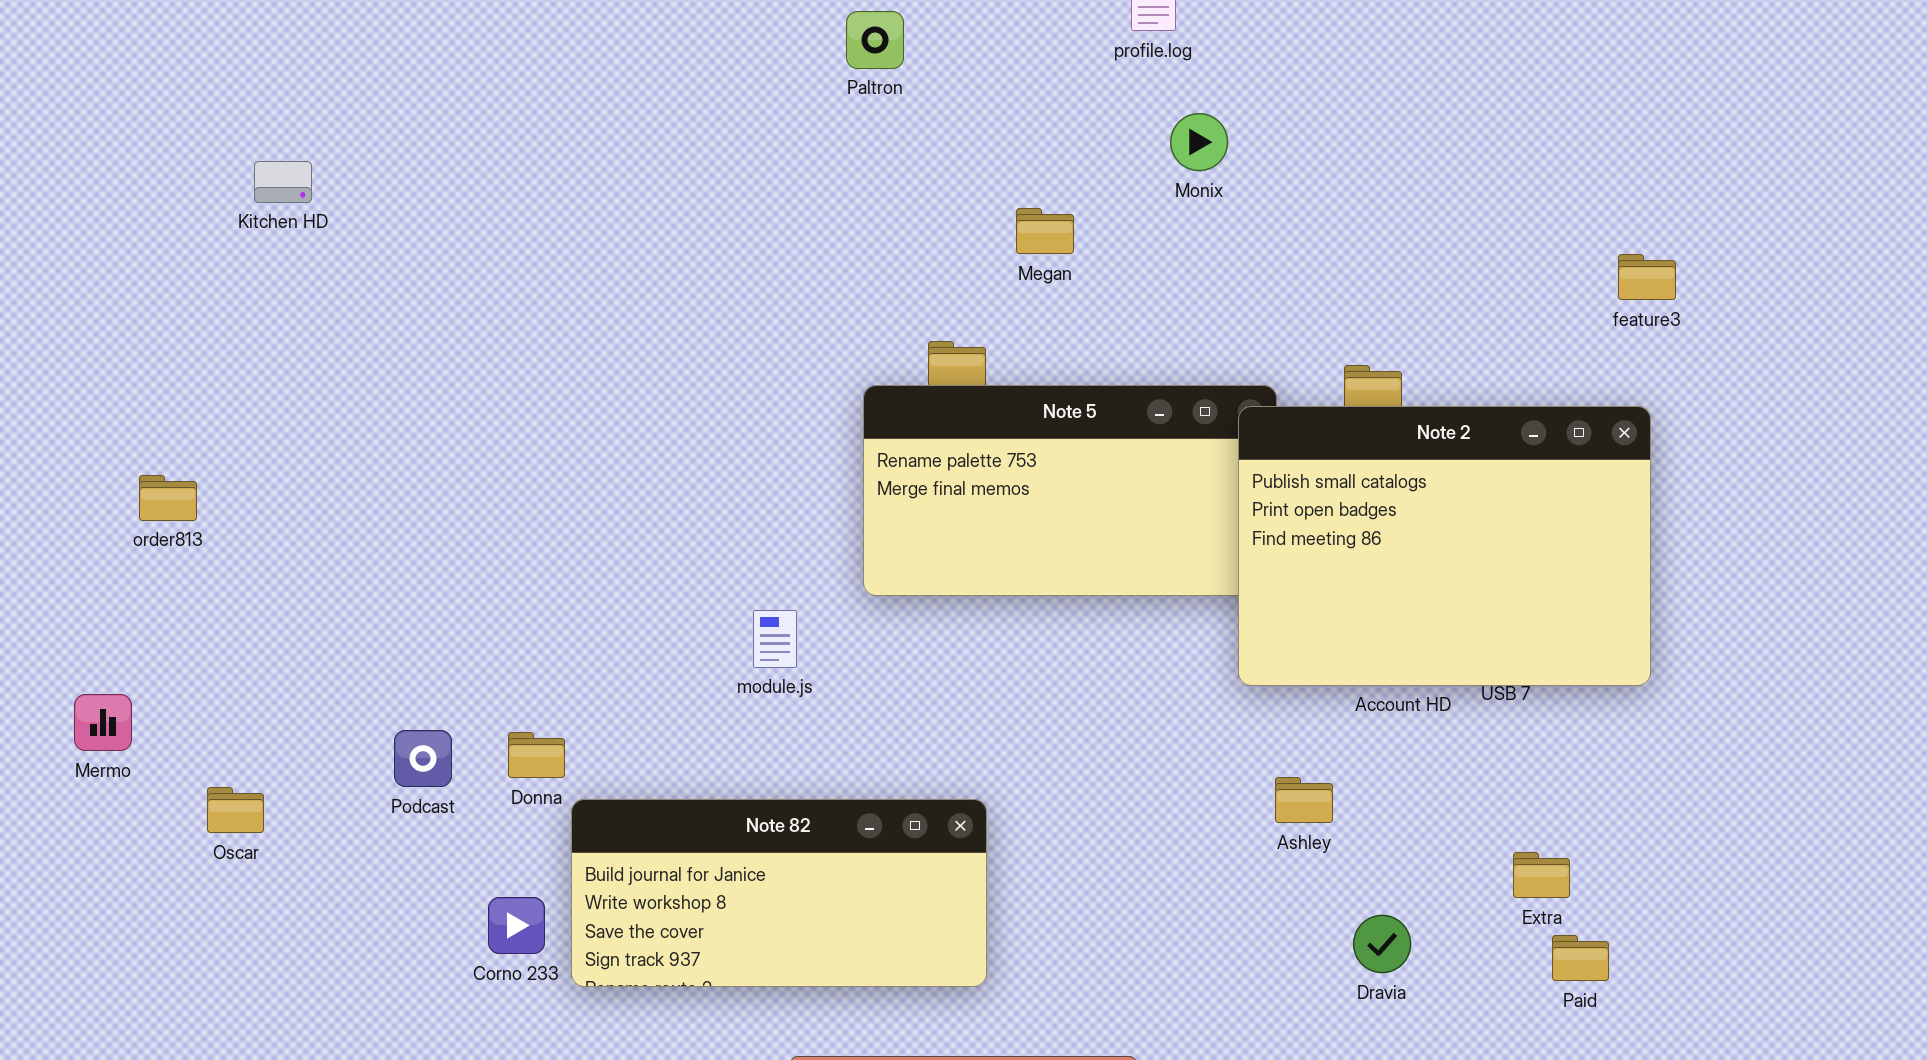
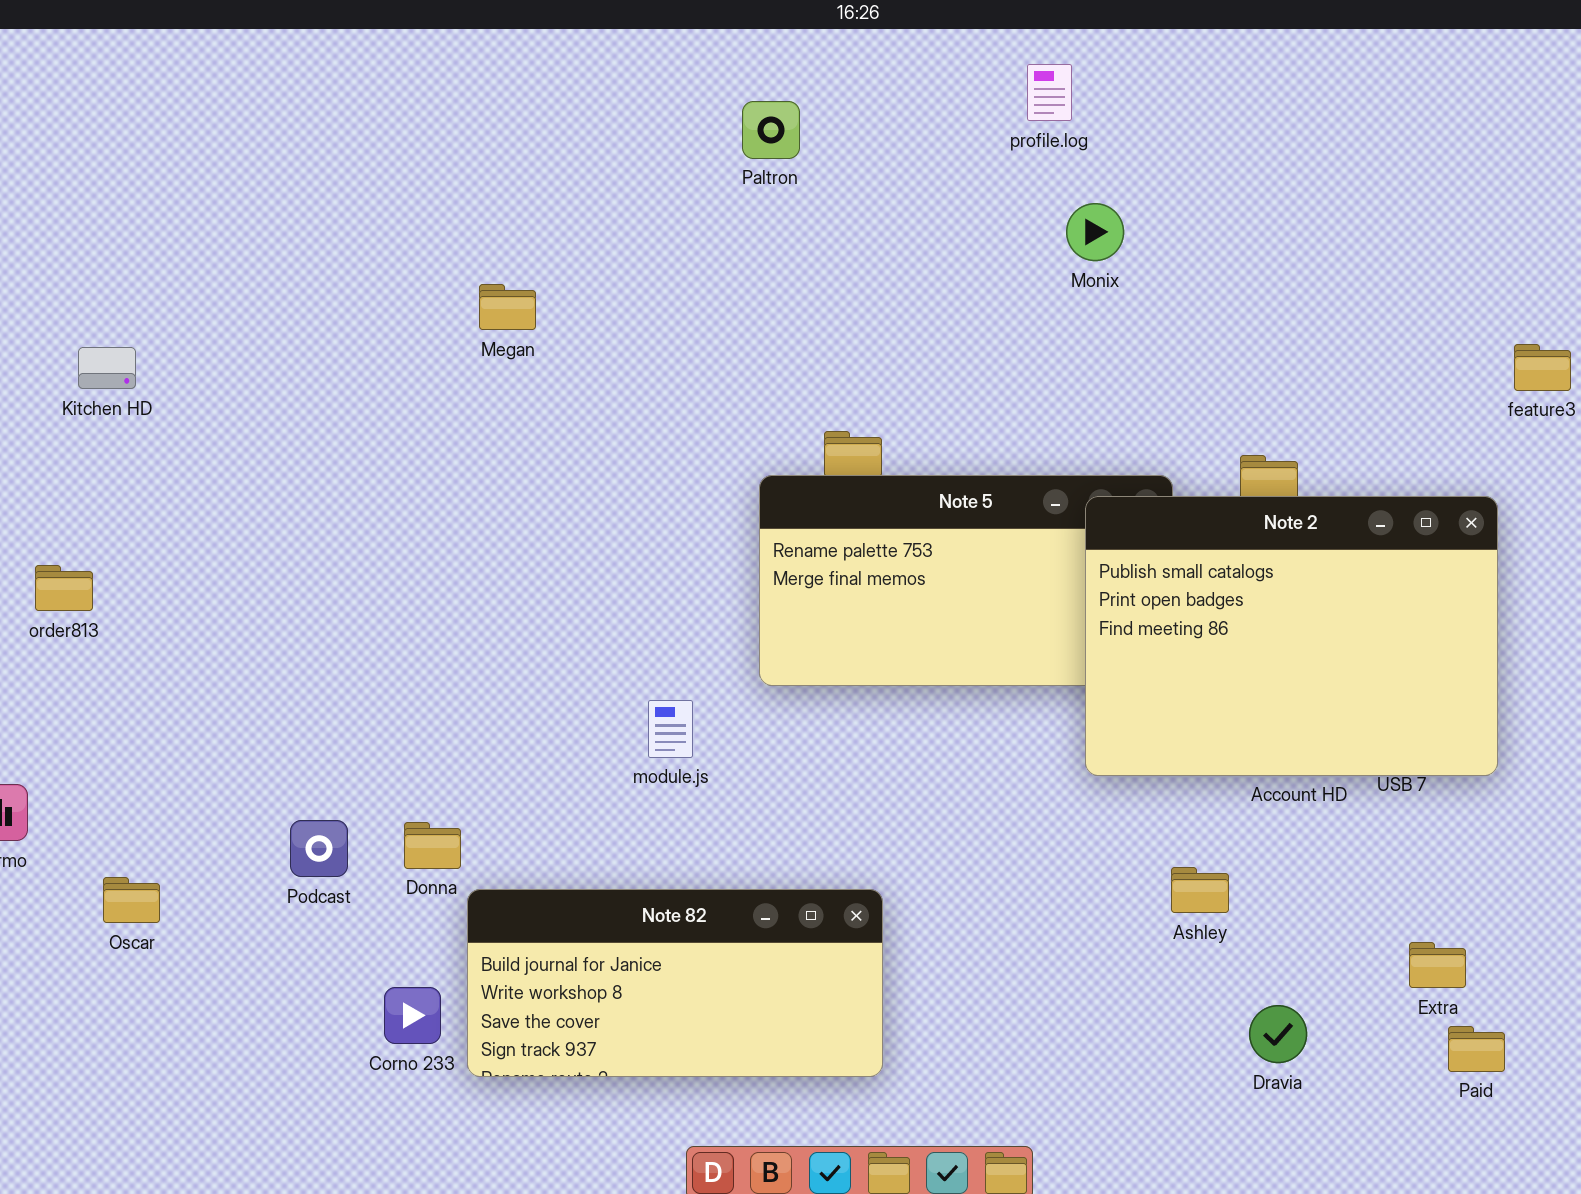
Kitchen HD: [254,161,312,203] -> [78,347,136,389], moved
Megan: [1016,208,1074,254] -> [479,284,536,330], moved
Note 2: [1238,406,1651,686] -> [1085,496,1498,776], moved

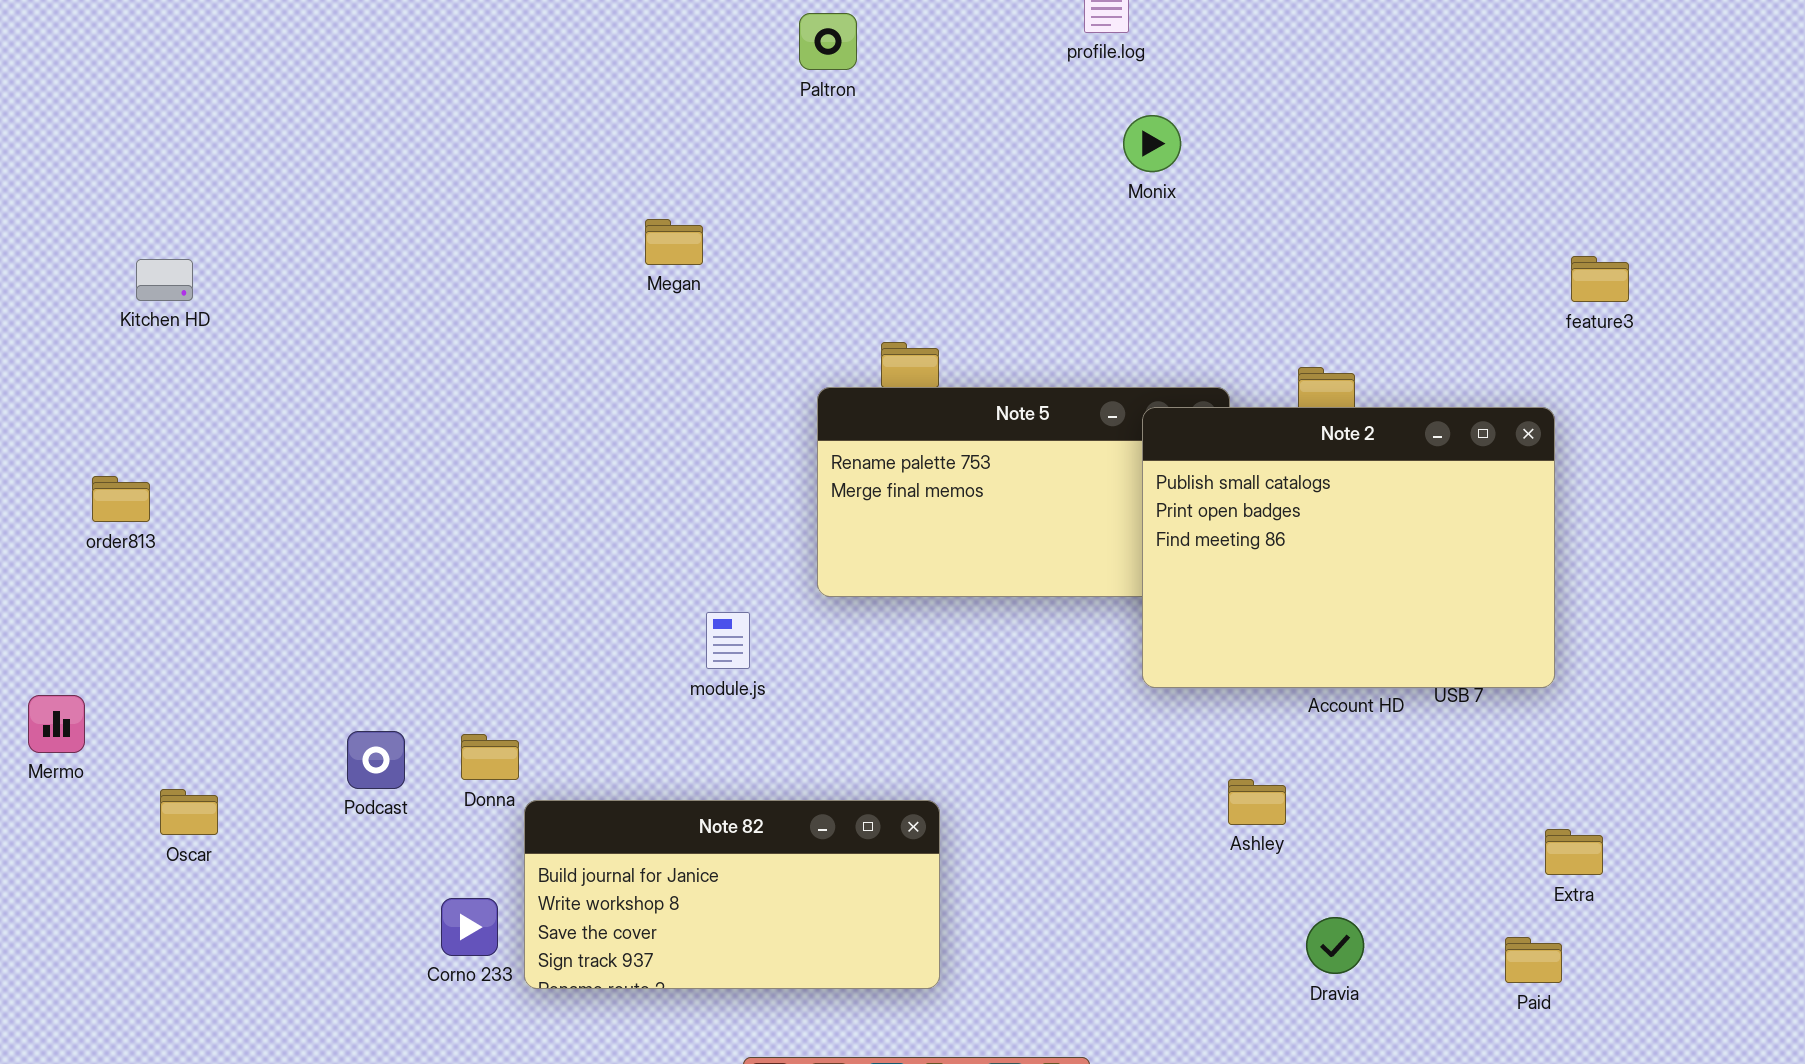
Megan: [479,284,536,330] -> [645,219,703,265], moved
Extra: [1409,942,1466,988] -> [1545,829,1603,875], moved

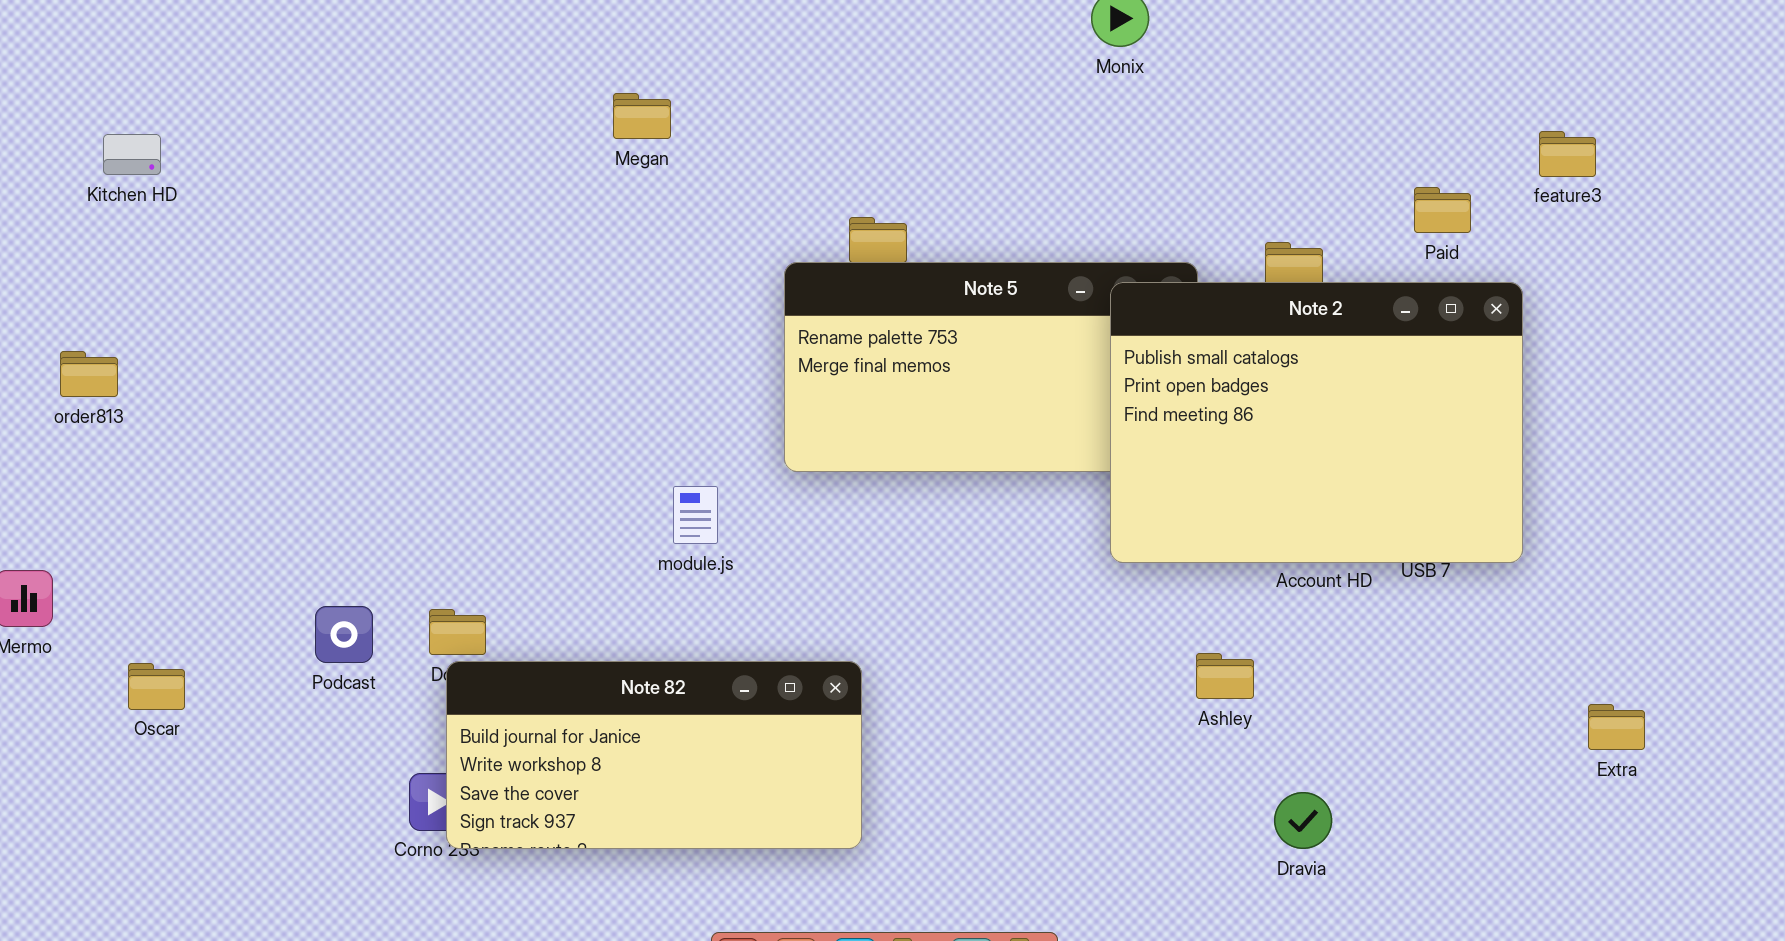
Note 82: [524,800,940,989] -> [446,661,862,849], moved
Extra: [1545,829,1603,875] -> [1588,704,1645,750], moved
Paid: [1505,937,1562,983] -> [1414,187,1471,233], moved

